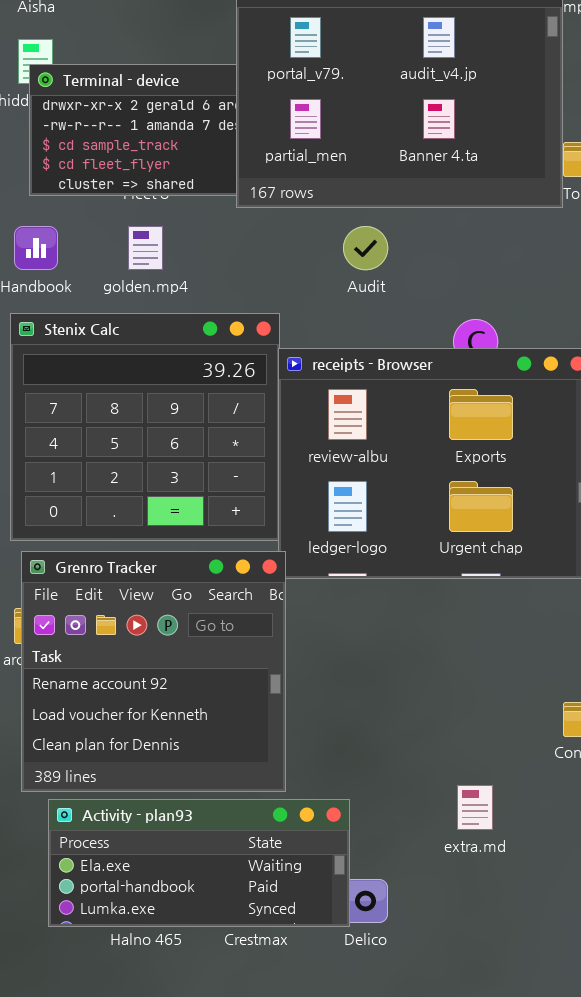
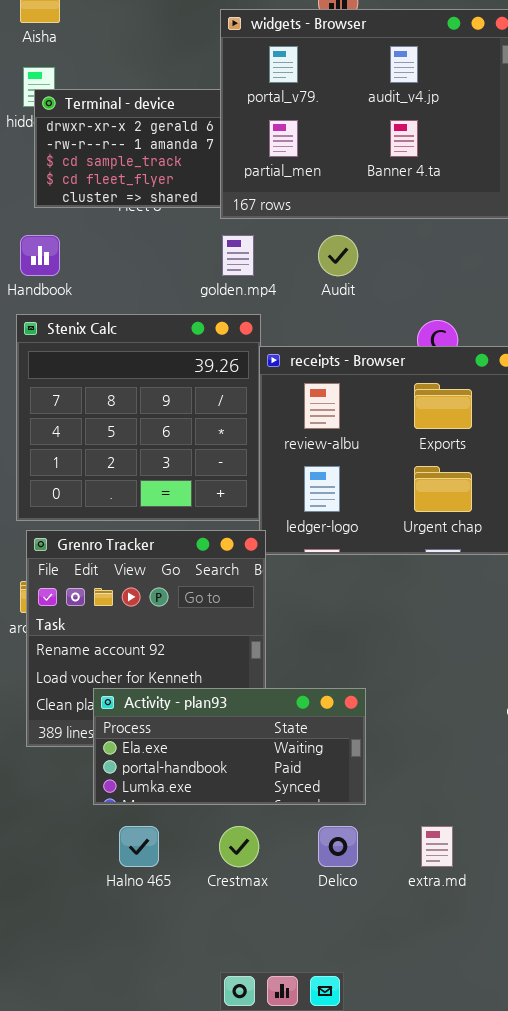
golden.mp4: [128,226,163,270] -> [222,235,254,276], moved
extra.md: [457,785,493,830] -> [421,826,453,867], moved
Activity - plan93: [48,799,350,927] -> [93,688,366,805], moved

